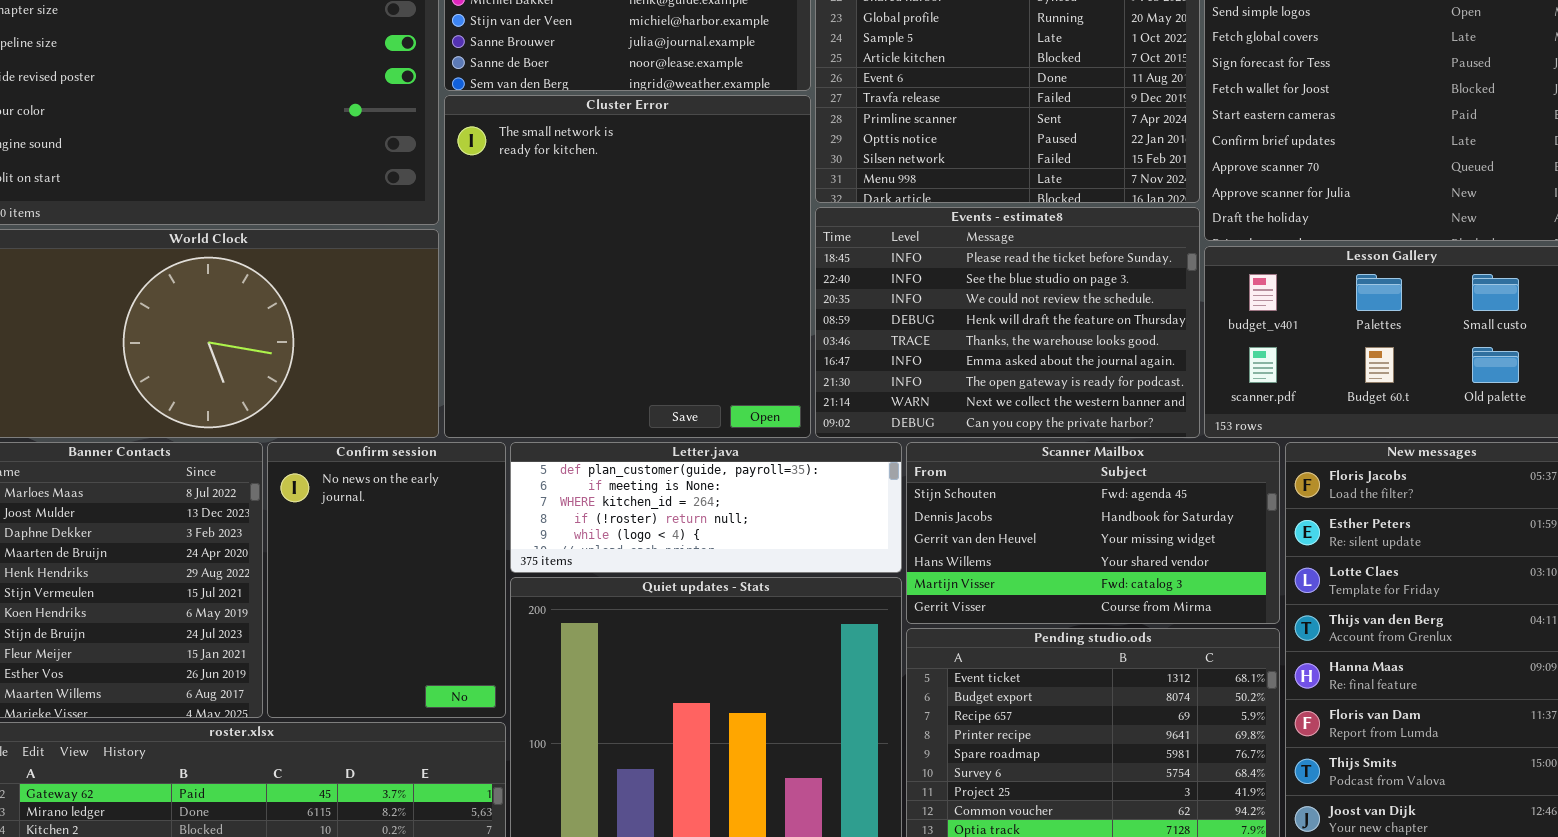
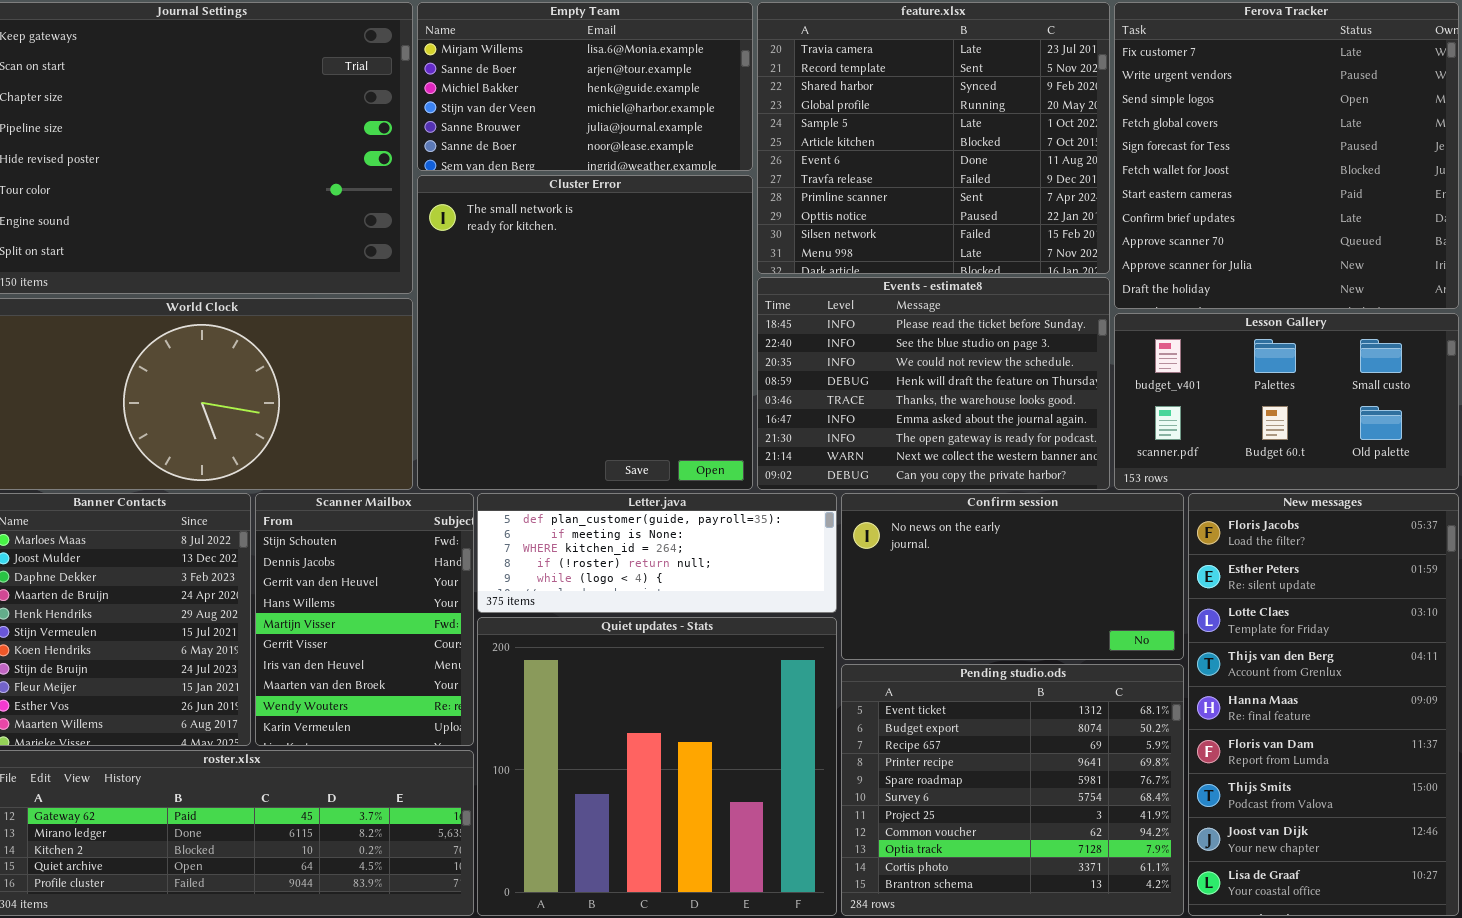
Confirm session: [267,442,506,718] -> [841,493,1184,660], moved, resized
Scanner Mailbox: [906,442,1280,624] -> [255,493,474,746], moved, resized

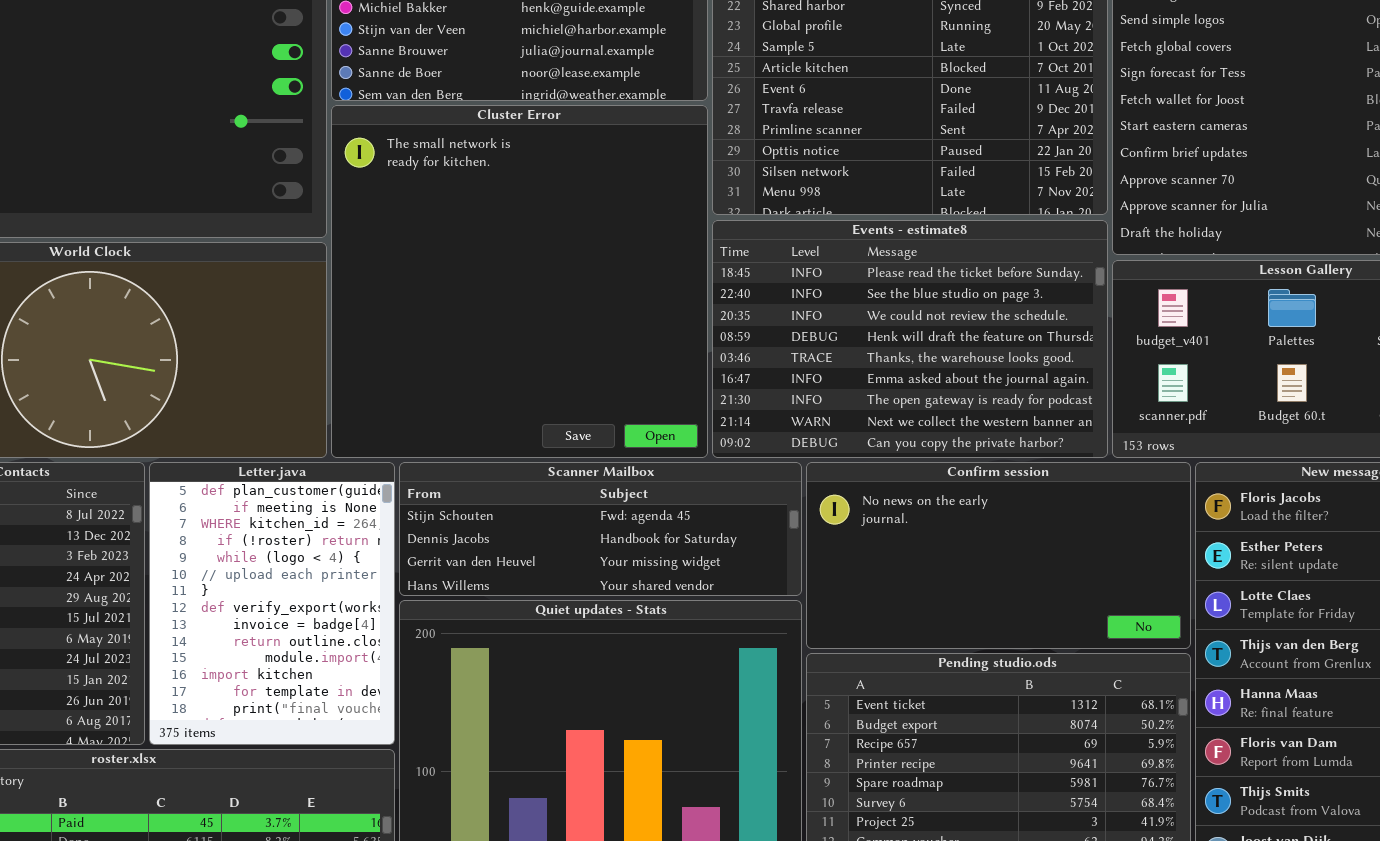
Scanner Mailbox: [255,493,474,746] -> [399,462,802,596], moved, resized
Letter.java: [477,493,837,613] -> [149,462,395,745], moved, resized

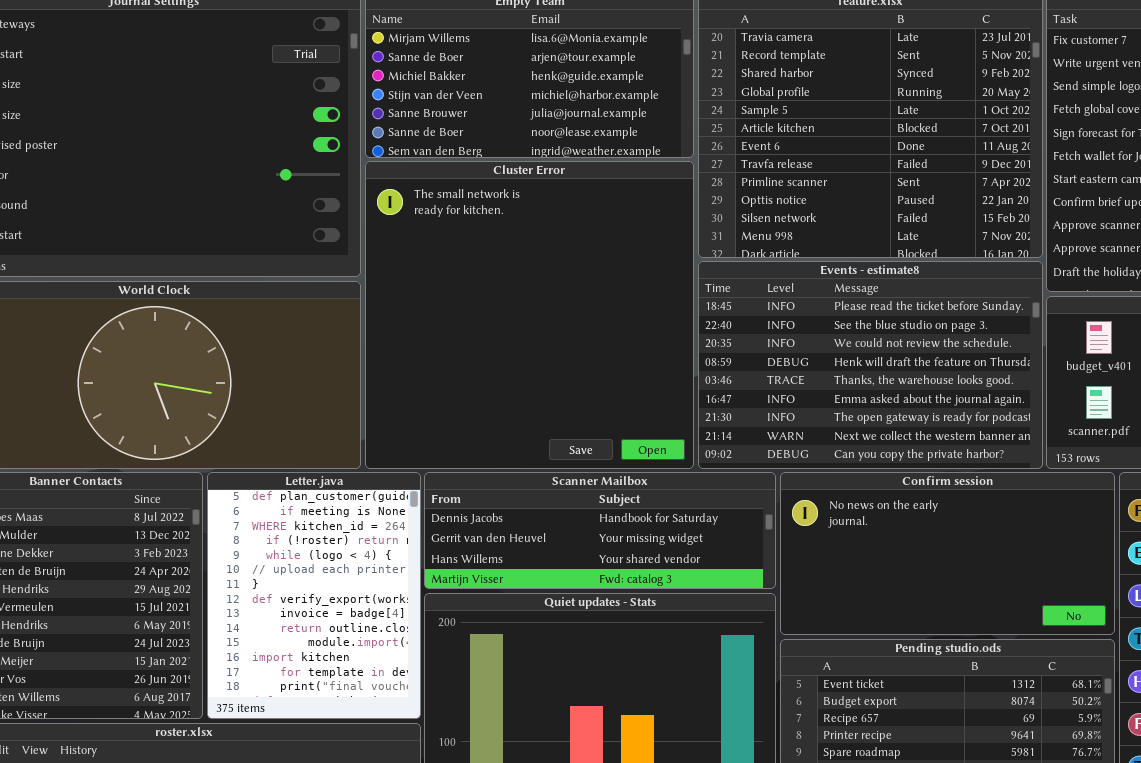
Scanner Mailbox: [399,462,802,596] -> [424,472,776,589], scrolled down 1 row

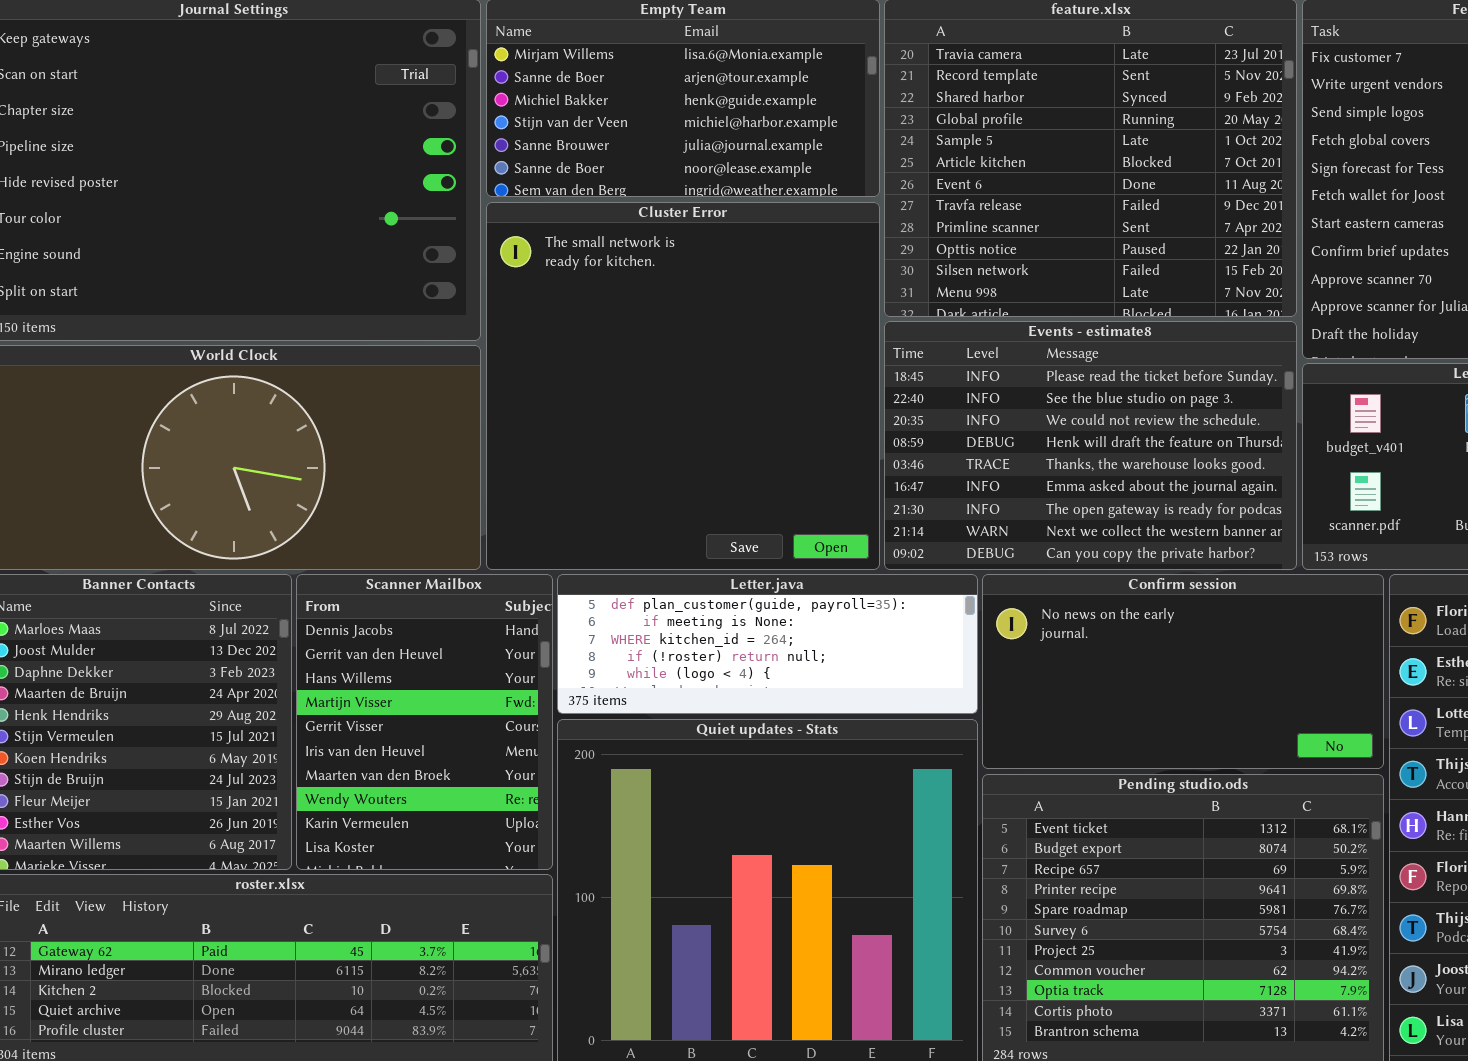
Letter.java: [207,472,421,719] -> [557,574,978,714], moved, resized
Scanner Mailbox: [424,472,776,589] -> [296,574,553,870], moved, resized

